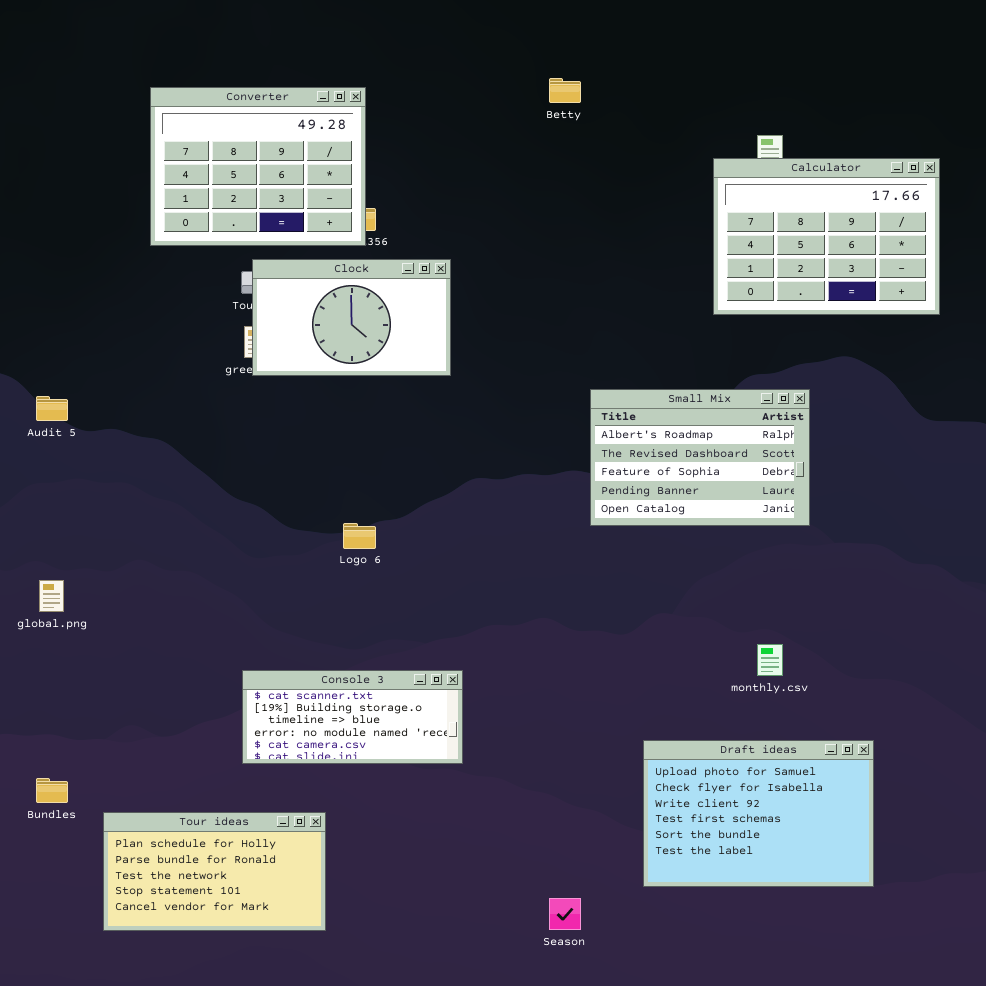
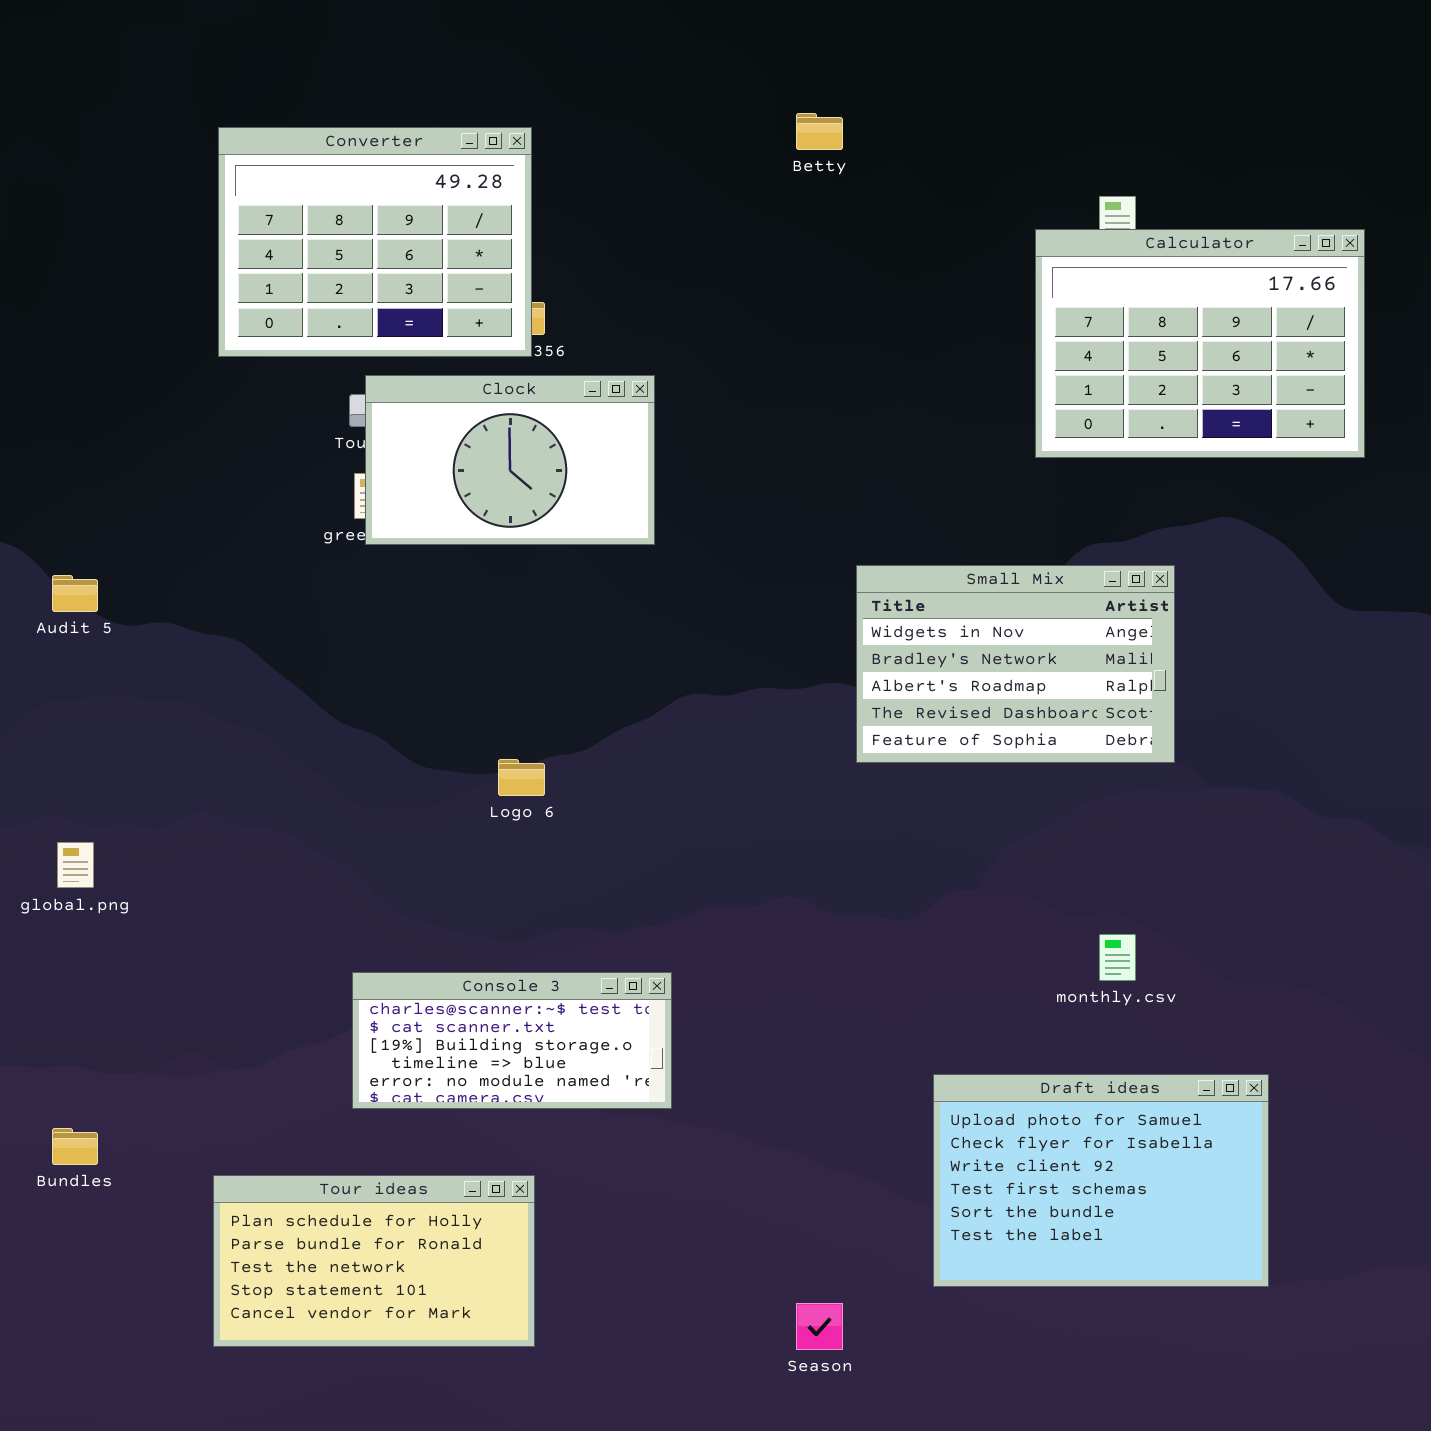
Small Mix: [590,389,810,526] -> [856,565,1175,763], scrolled up 2 rows
Console 3: [242,670,463,764] -> [352,972,672,1109], scrolled up 1 row
Tour ideas: [103,812,326,931] -> [213,1175,535,1347], moved

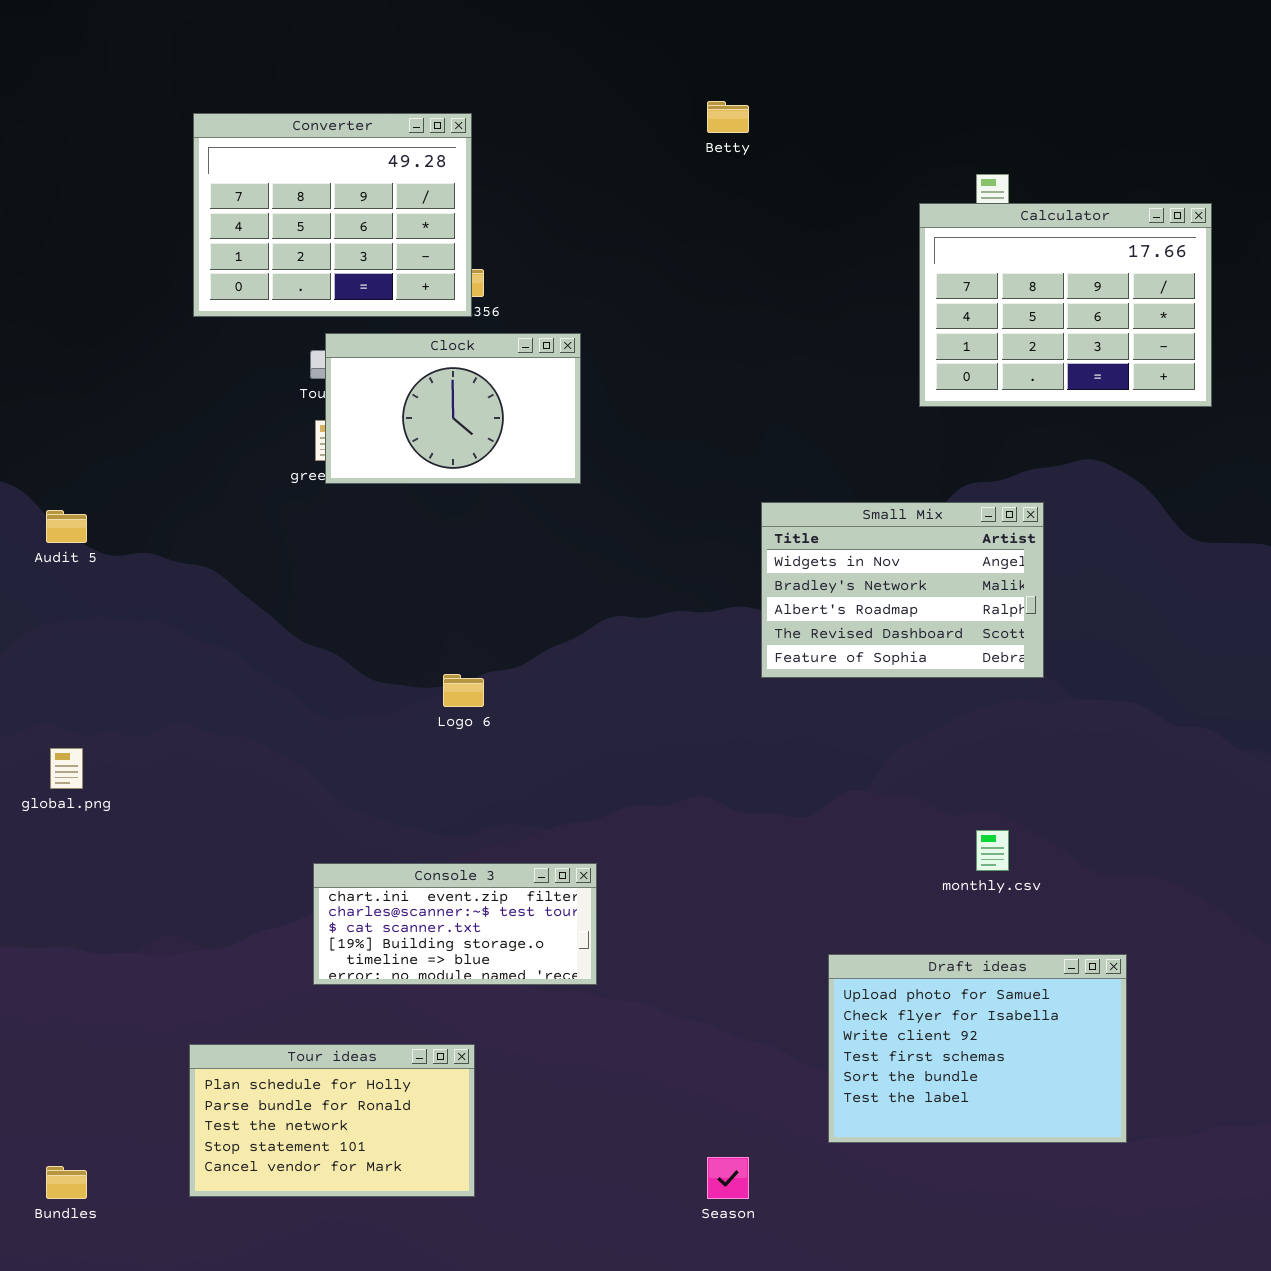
Console 3: [352,972,672,1109] -> [313,863,597,985], scrolled up 1 row
Bundles: [52,1128,98,1165] -> [46,1166,87,1199], moved

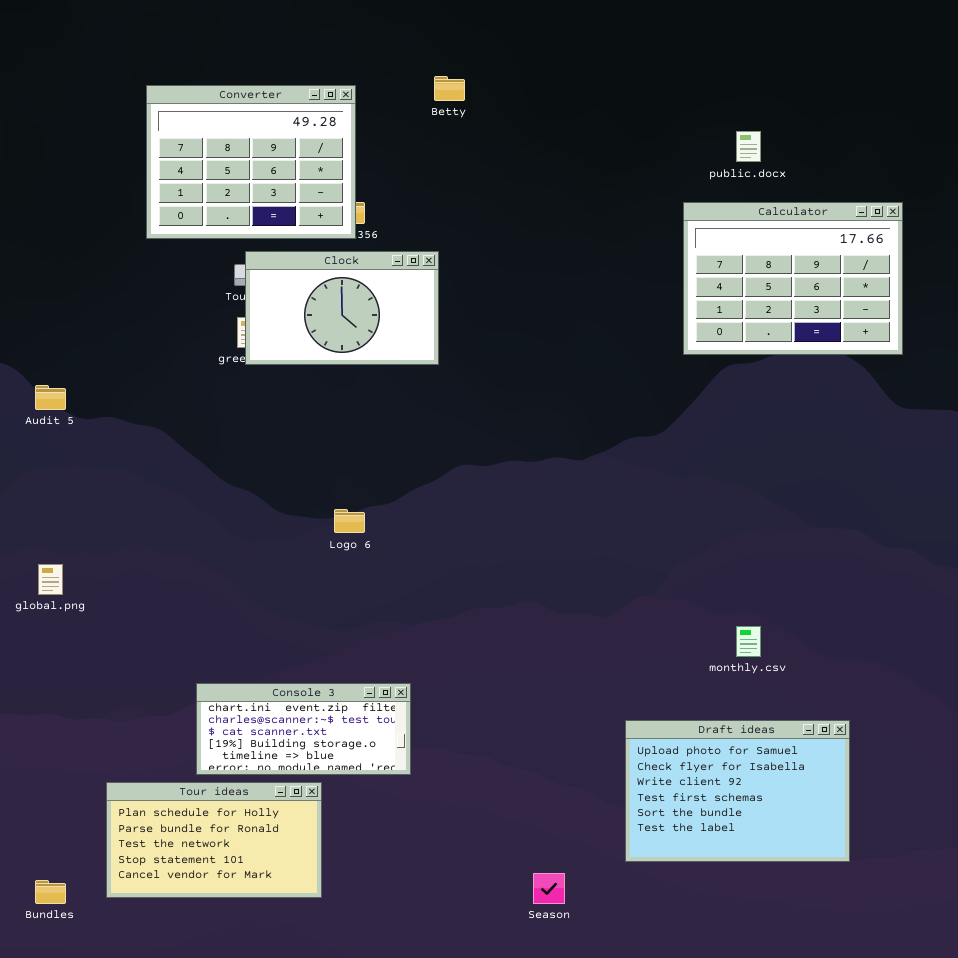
Betty: [707,101,749,133] -> [434,76,465,101], moved
Calculator: [919,203,1212,407] -> [683,202,903,355], moved
Small Mix: [761,502,1044,678] -> none, closed
Console 3: [313,863,597,985] -> [196,683,411,775], moved
Tour ideas: [189,1044,475,1197] -> [106,782,322,898], moved

